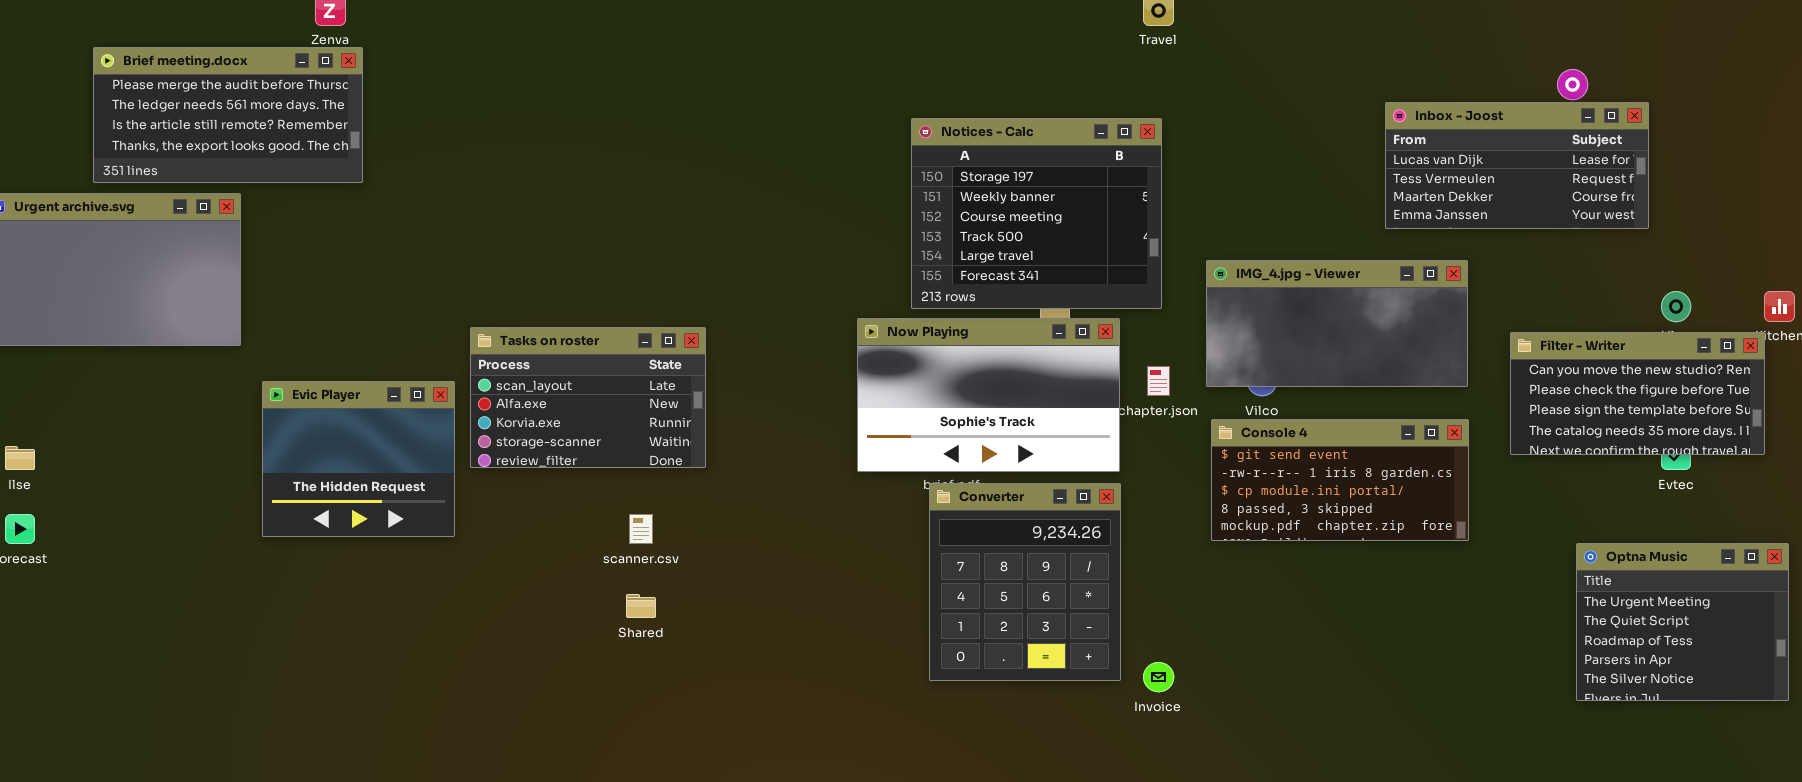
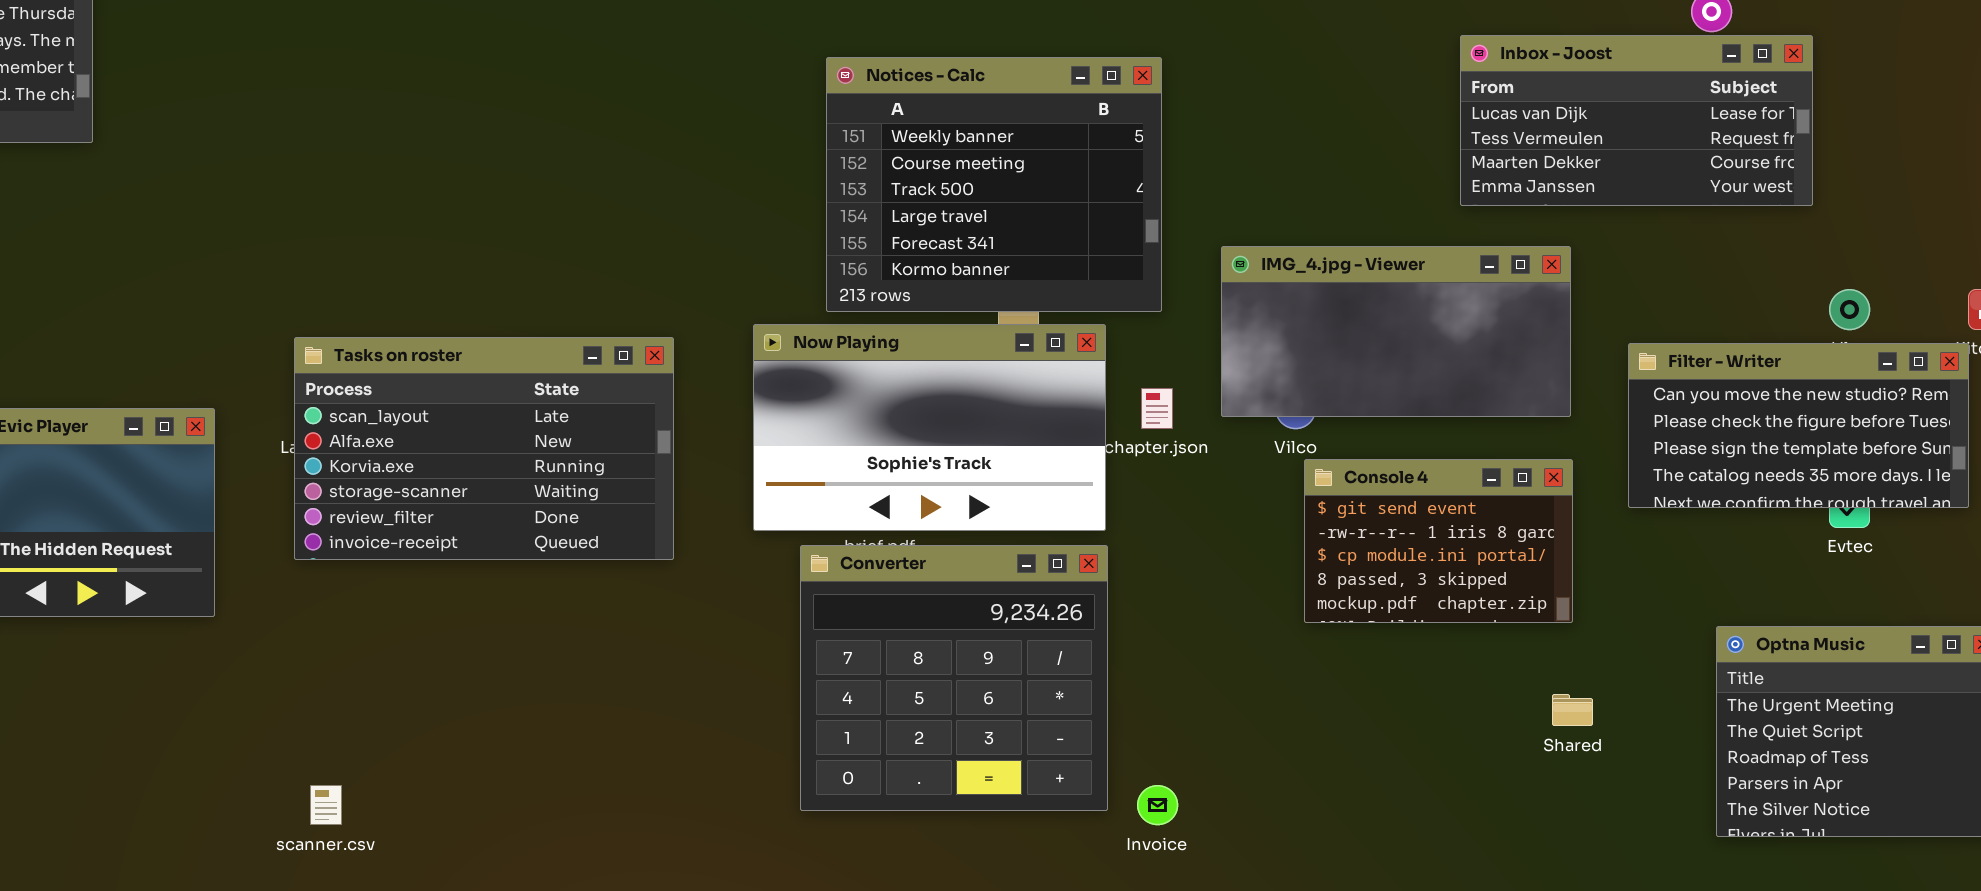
Notices - Calc: [911,118,1162,309] -> [826,57,1162,312], scrolled down 1 row
Tasks on roster: [470,327,706,468] -> [294,337,674,560], moved, resized
Console 4: [1211,419,1469,541] -> [1304,459,1573,623], resized
Converter: [929,483,1121,681] -> [800,545,1108,811], resized
scanner.csv: [629,514,653,544] -> [310,785,342,825], moved
Shared: [626,594,656,618] -> [1552,694,1593,726], moved

